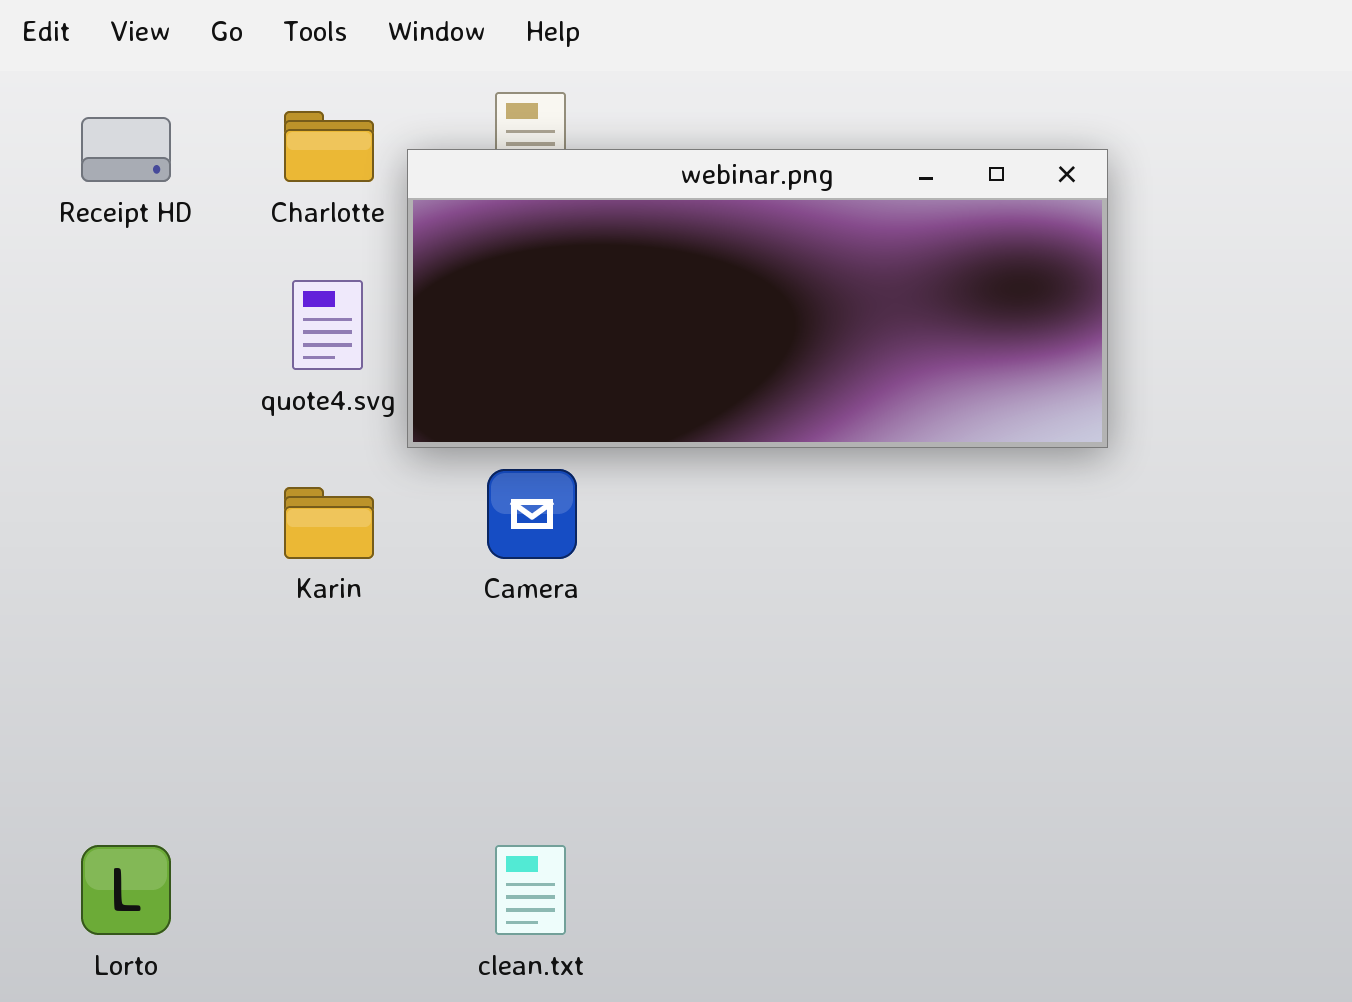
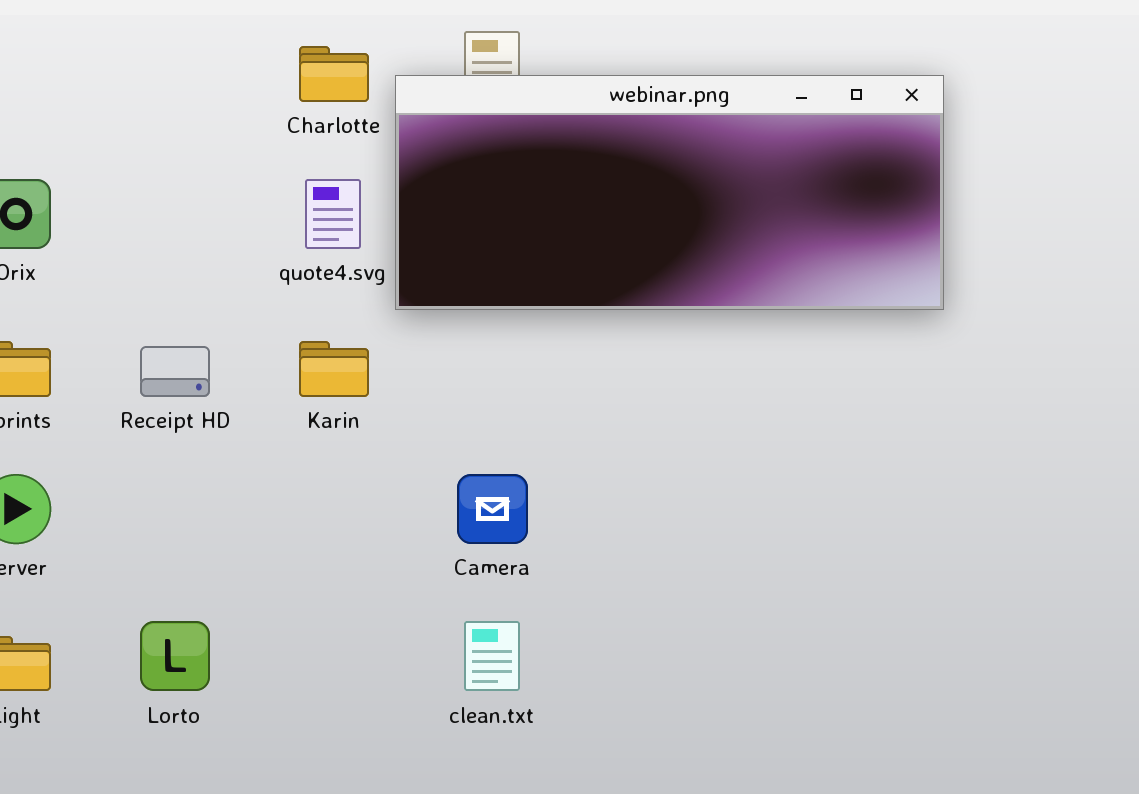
Receipt HD: [81,117,171,182] -> [140,346,210,397], moved
Camera: [487,469,577,559] -> [457,474,528,544], moved

